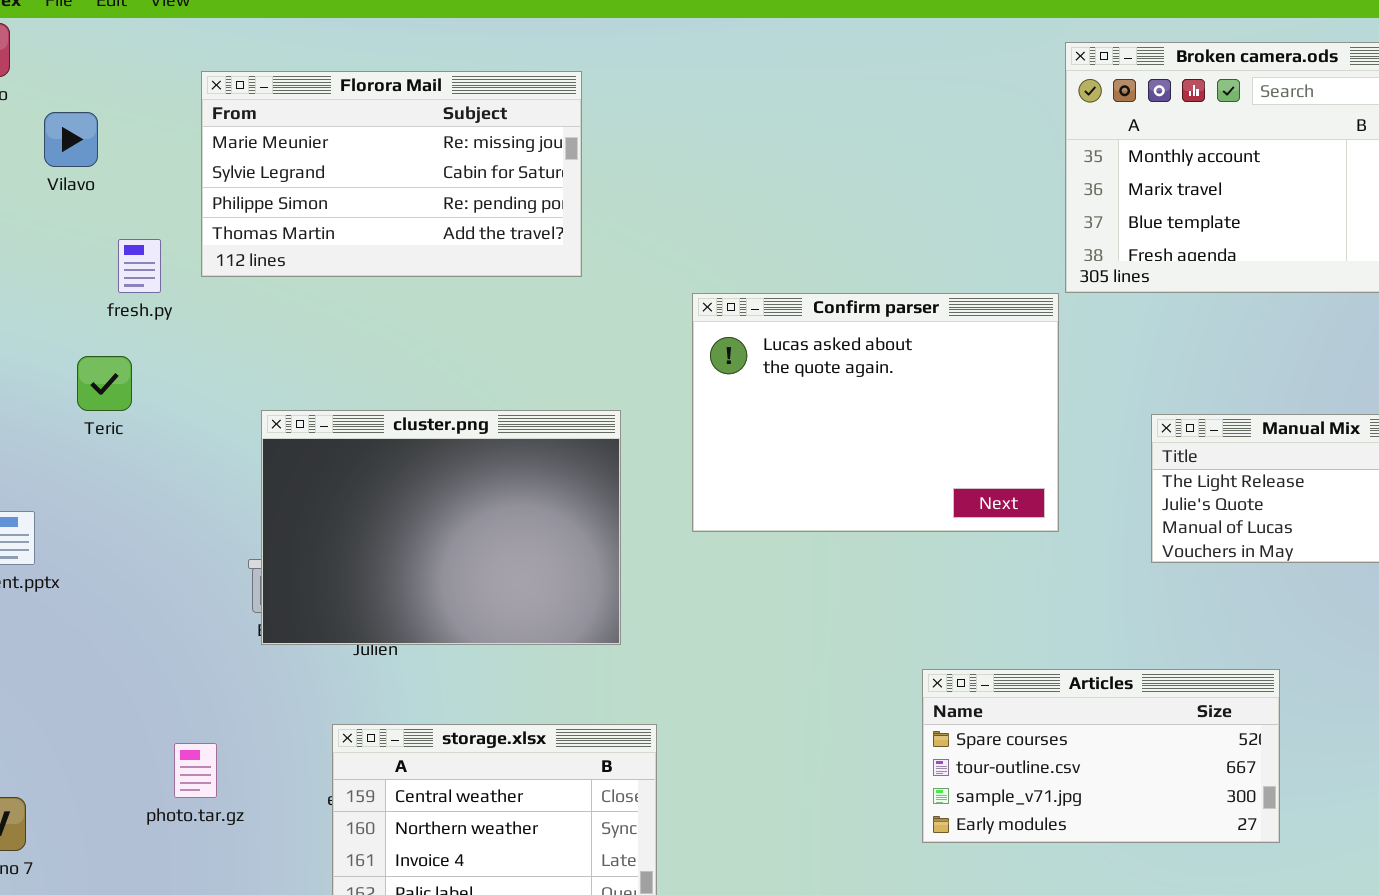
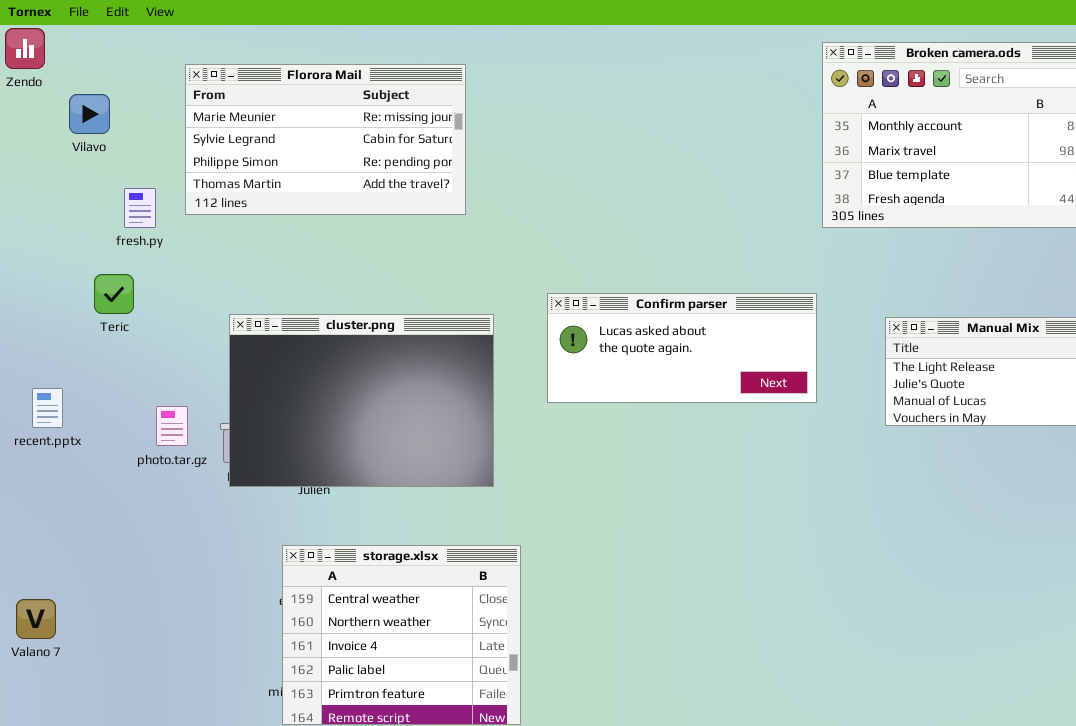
Confirm parser: [692,293,1059,532] -> [547,293,817,403], resized
Articles: [922,669,1280,843] -> none, closed
photo.tar.gz: [174,743,217,798] -> [156,406,188,446], moved

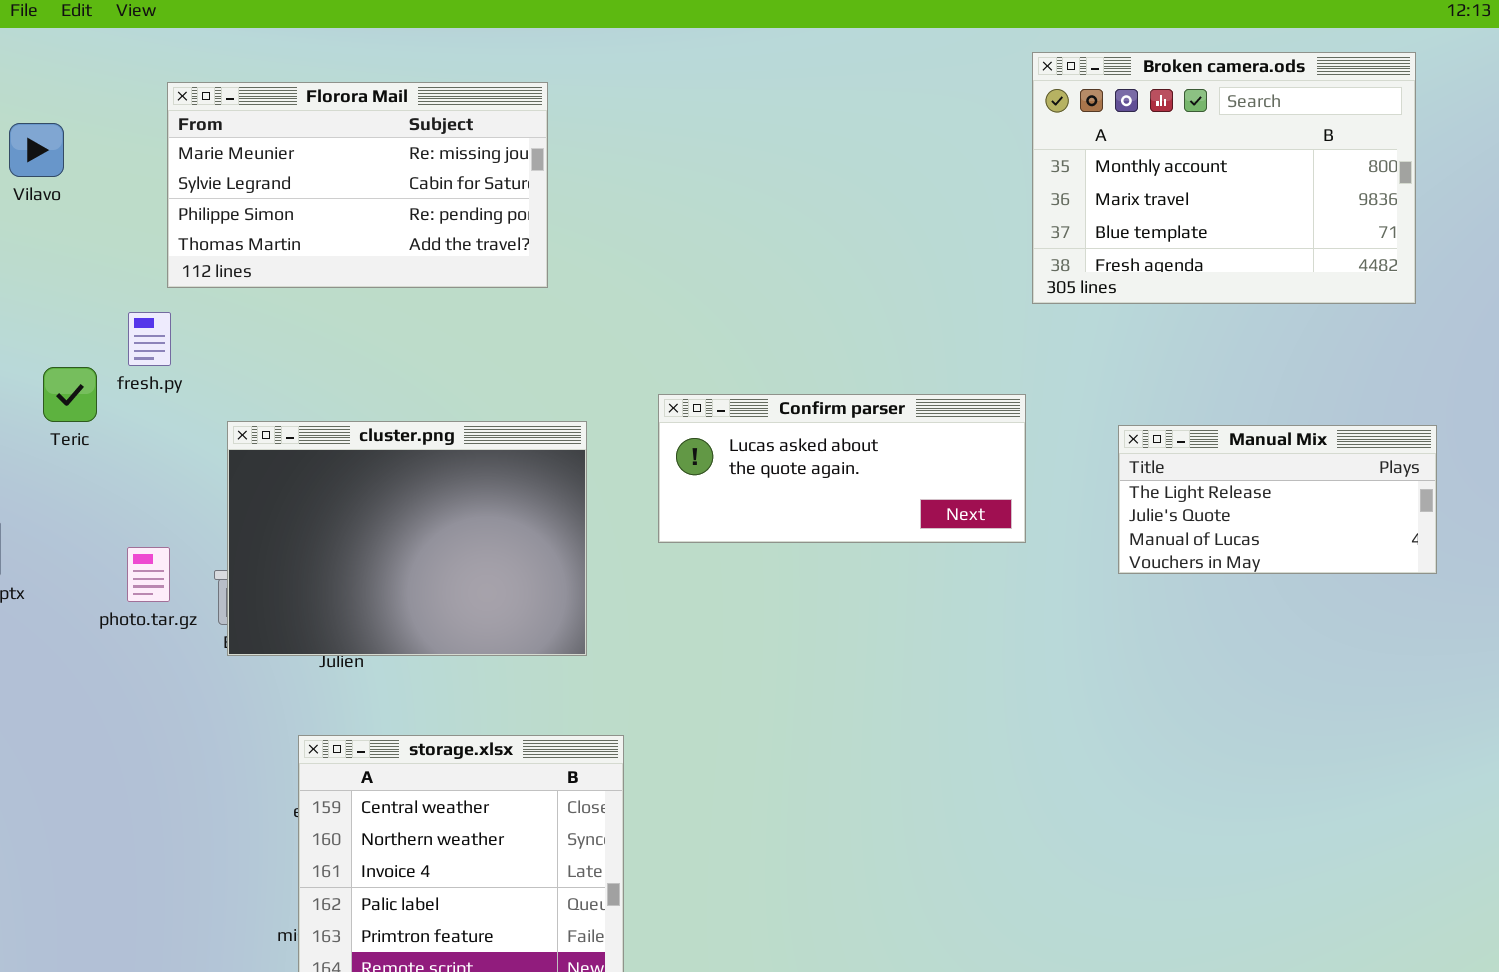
fresh.py: [124,188,156,228] -> [128,312,171,366], moved

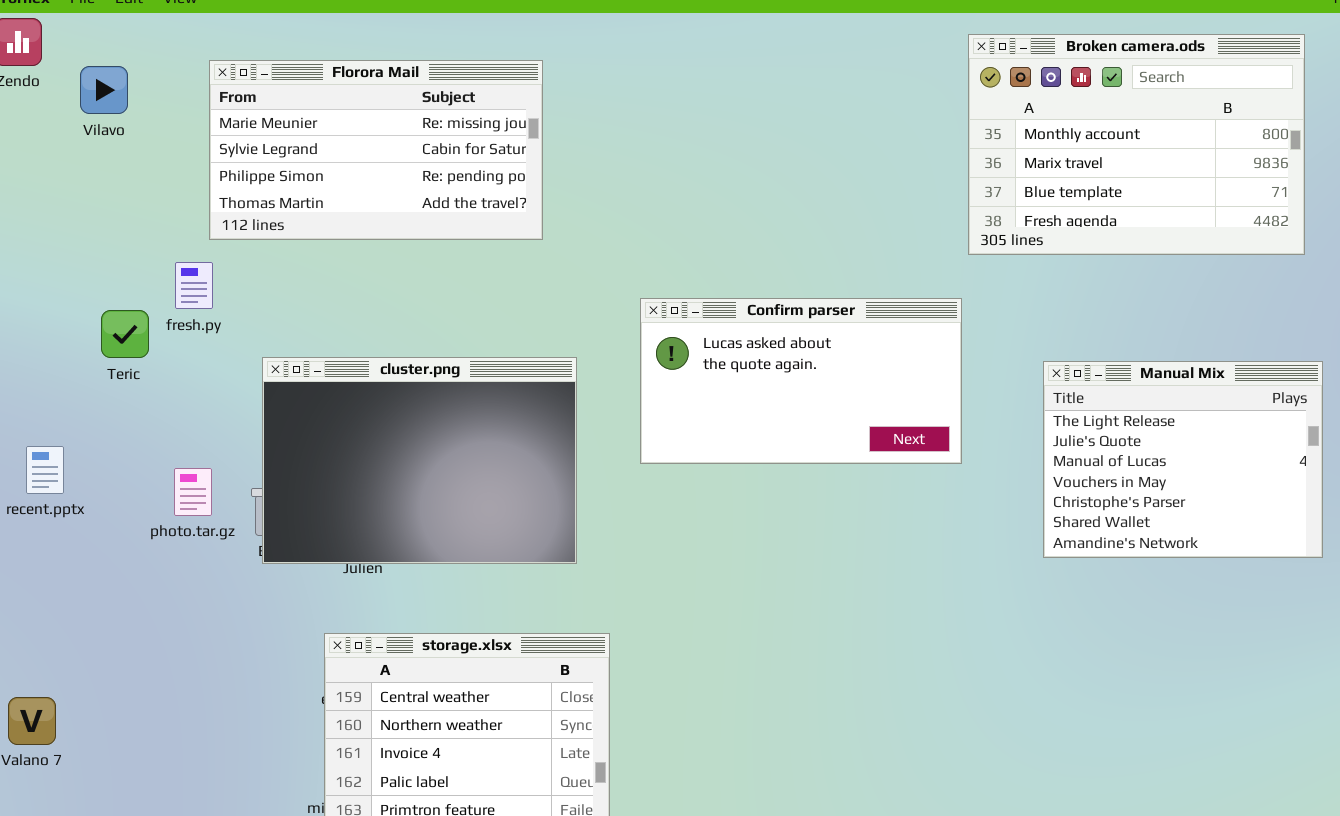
Vilavo: [9,123,64,177] -> [80,66,128,114], moved
Confirm parser: [658,394,1026,543] -> [640,298,962,464], resized
Manual Mix: [1118,425,1437,574] -> [1043,361,1323,558], resized

